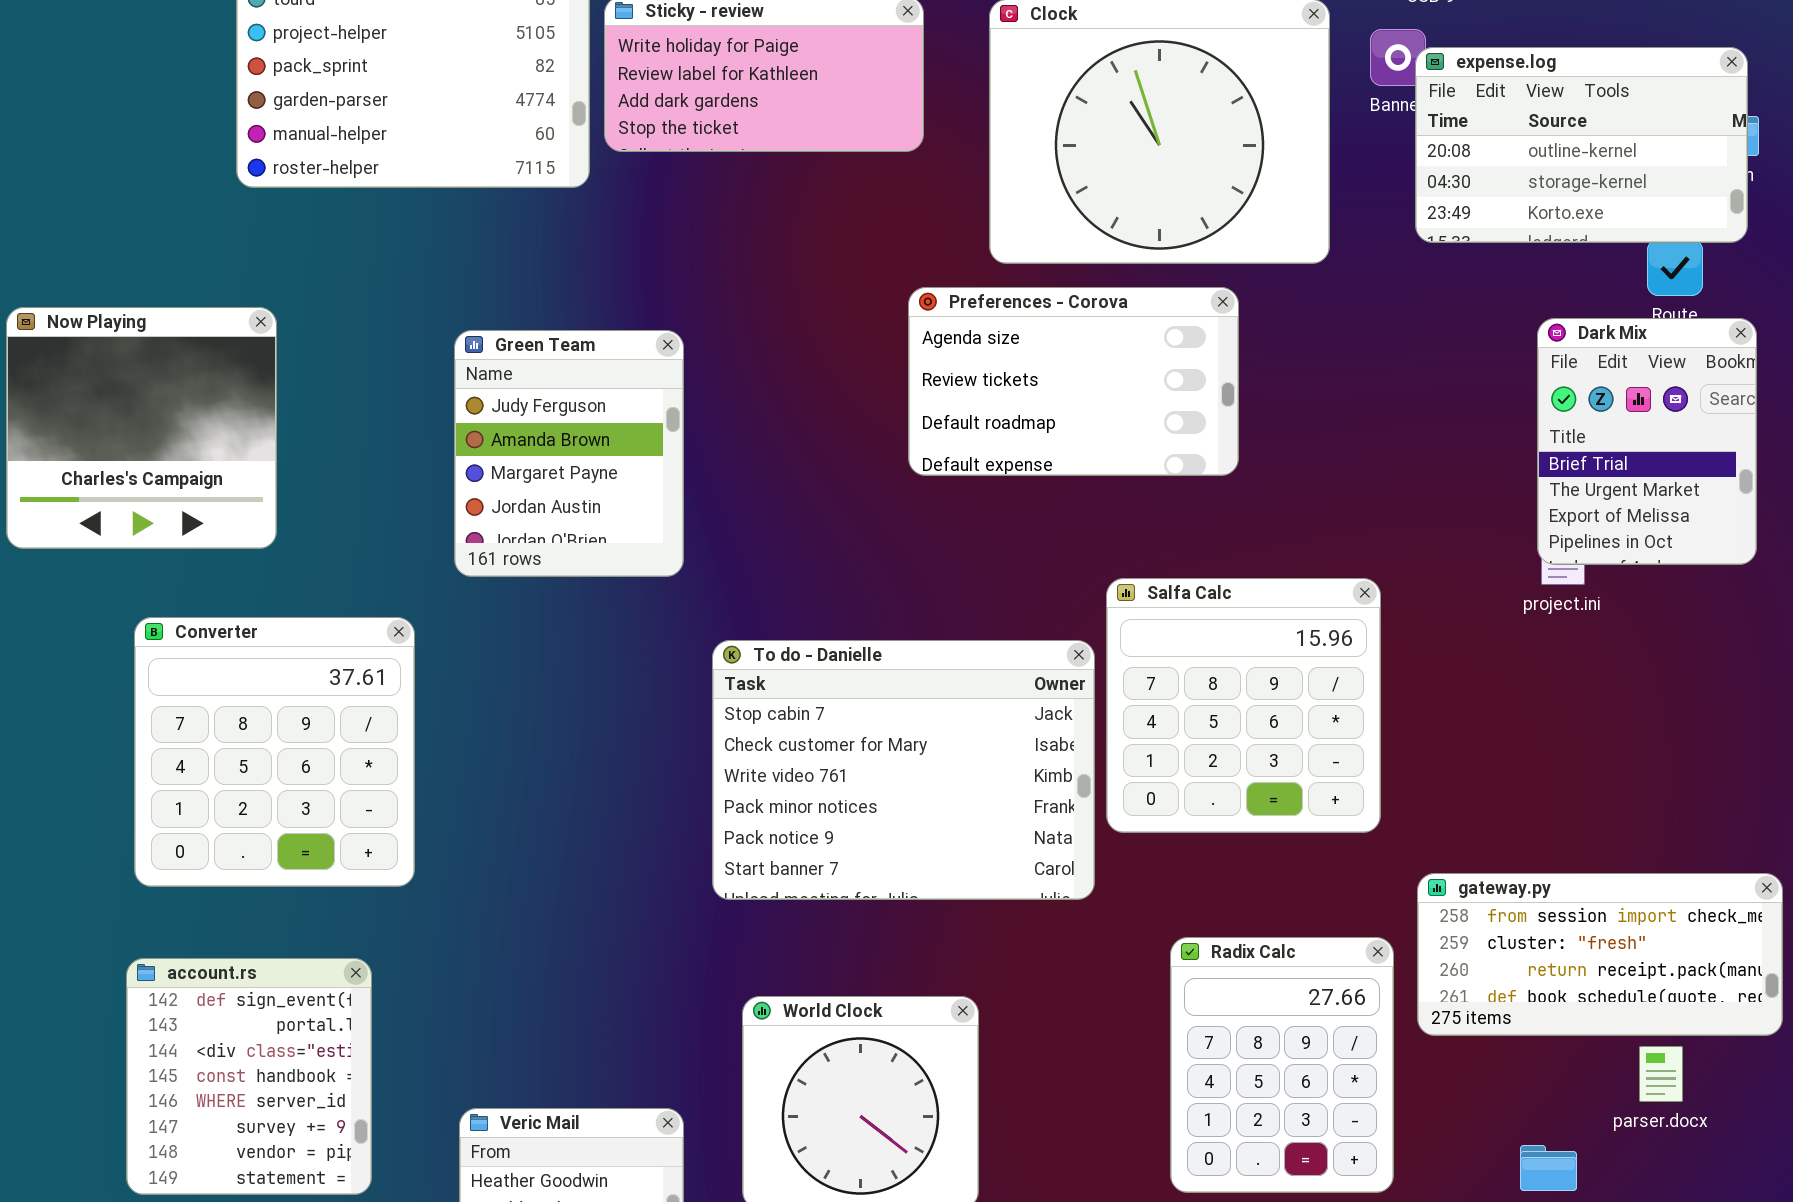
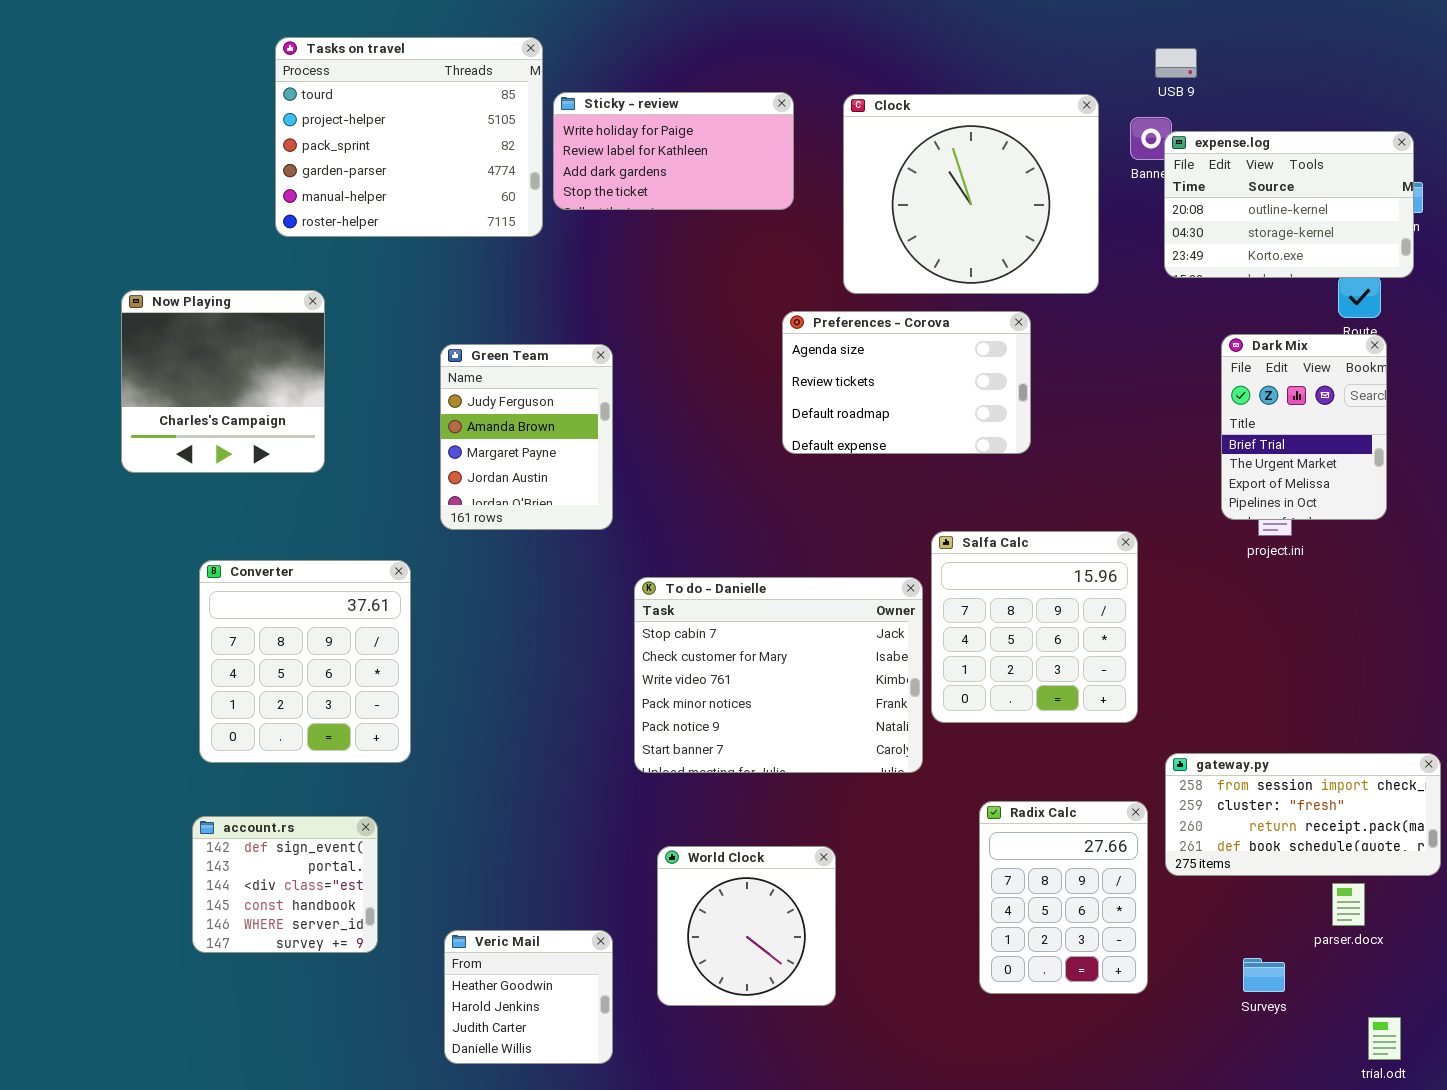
Now Playing: [6,307,277,549] -> [121,290,325,473], moved
Dark Mix: [1537,318,1757,565] -> [1221,334,1387,520], moved
account.rs: [126,958,372,1195] -> [192,816,378,953], resized

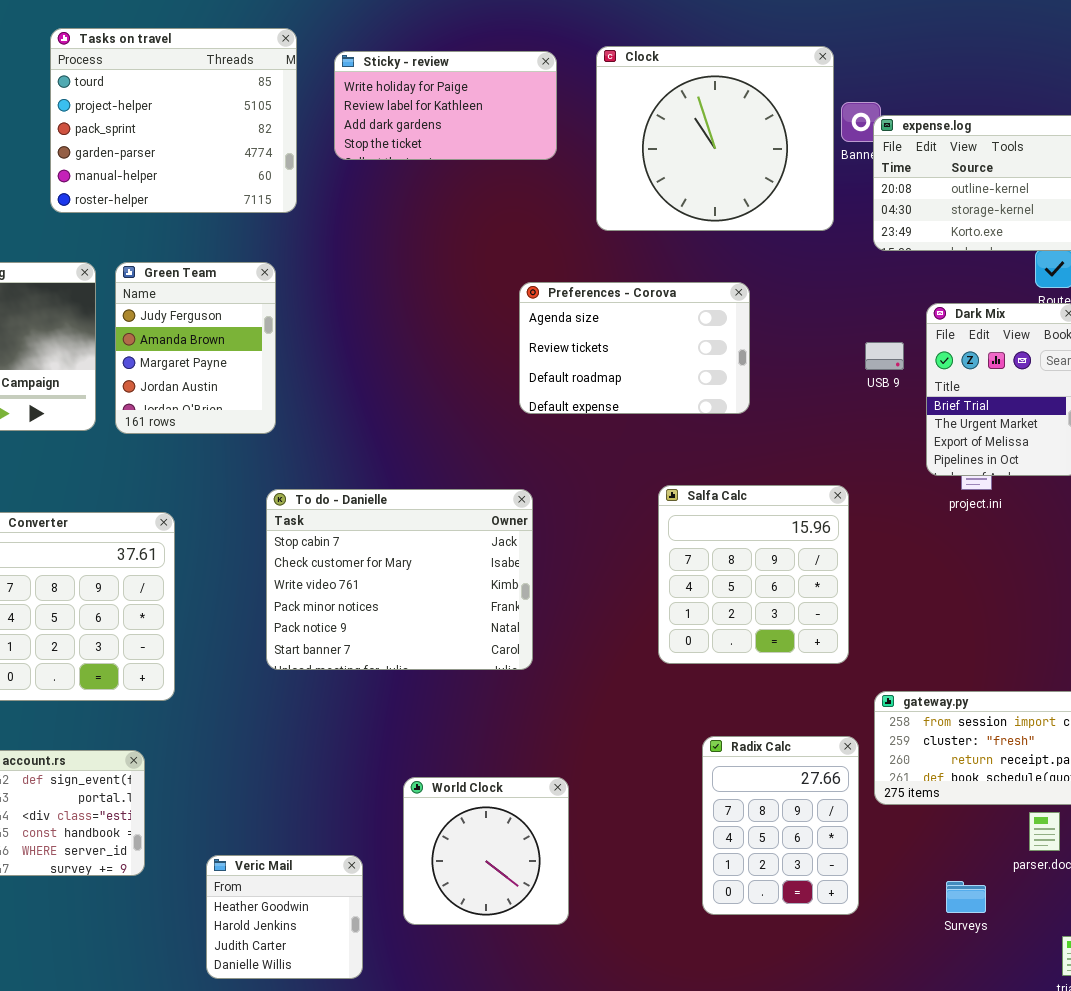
USB 9: [1155,48,1197,78] -> [865,342,904,370], moved
Sticky - review: [553,92,794,210] -> [334,51,557,160], moved
Clock: [843,94,1099,294] -> [596,46,834,231], moved
Green Team: [440,344,613,530] -> [115,262,276,434], moved
To do - Danielle: [634,577,923,773] -> [266,489,533,670], moved

